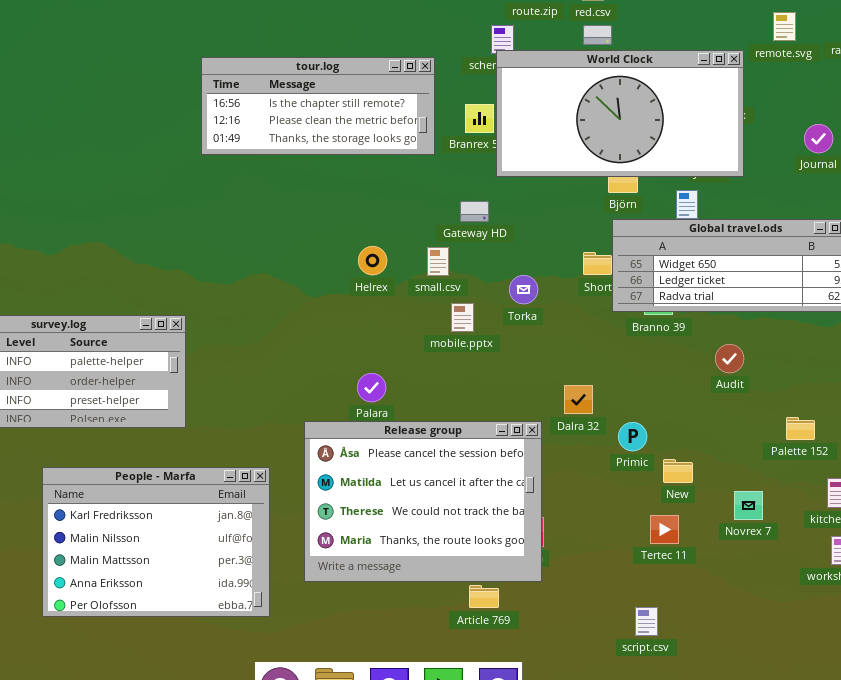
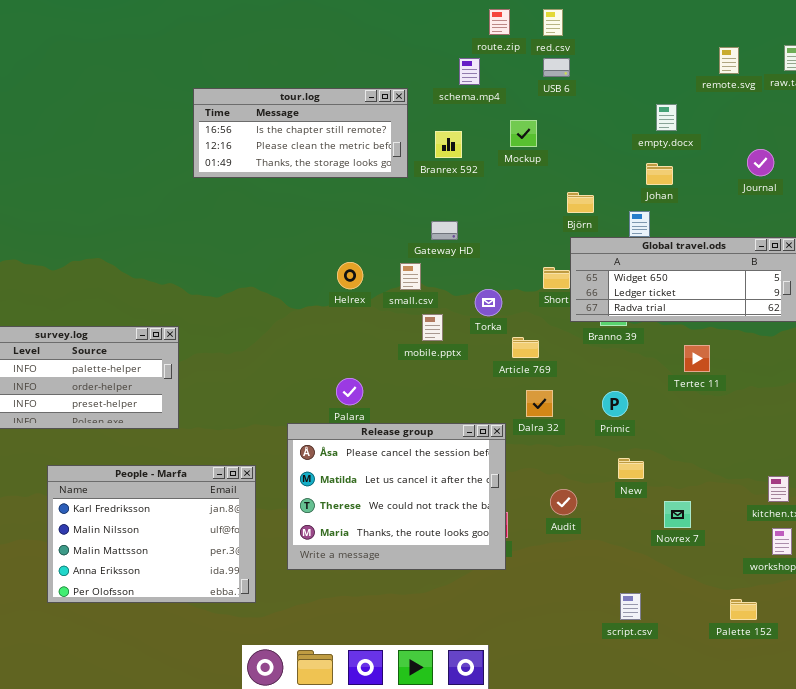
World Clock: [496,50,744,177] -> none, closed
Audit: [715,344,744,373] -> [550,489,577,515], moved
Palette 152: [786,417,815,440] -> [730,599,757,620], moved
Primic: [618,422,647,451] -> [602,391,628,417], moved
Novrex 7: [734,491,763,520] -> [664,501,691,528], moved
Tertec 11: [650,515,679,544] -> [684,345,710,372], moved
Article 769: [469,585,499,608] -> [512,337,539,358], moved
script.csv: [635,607,658,636] -> [620,593,641,620], moved

